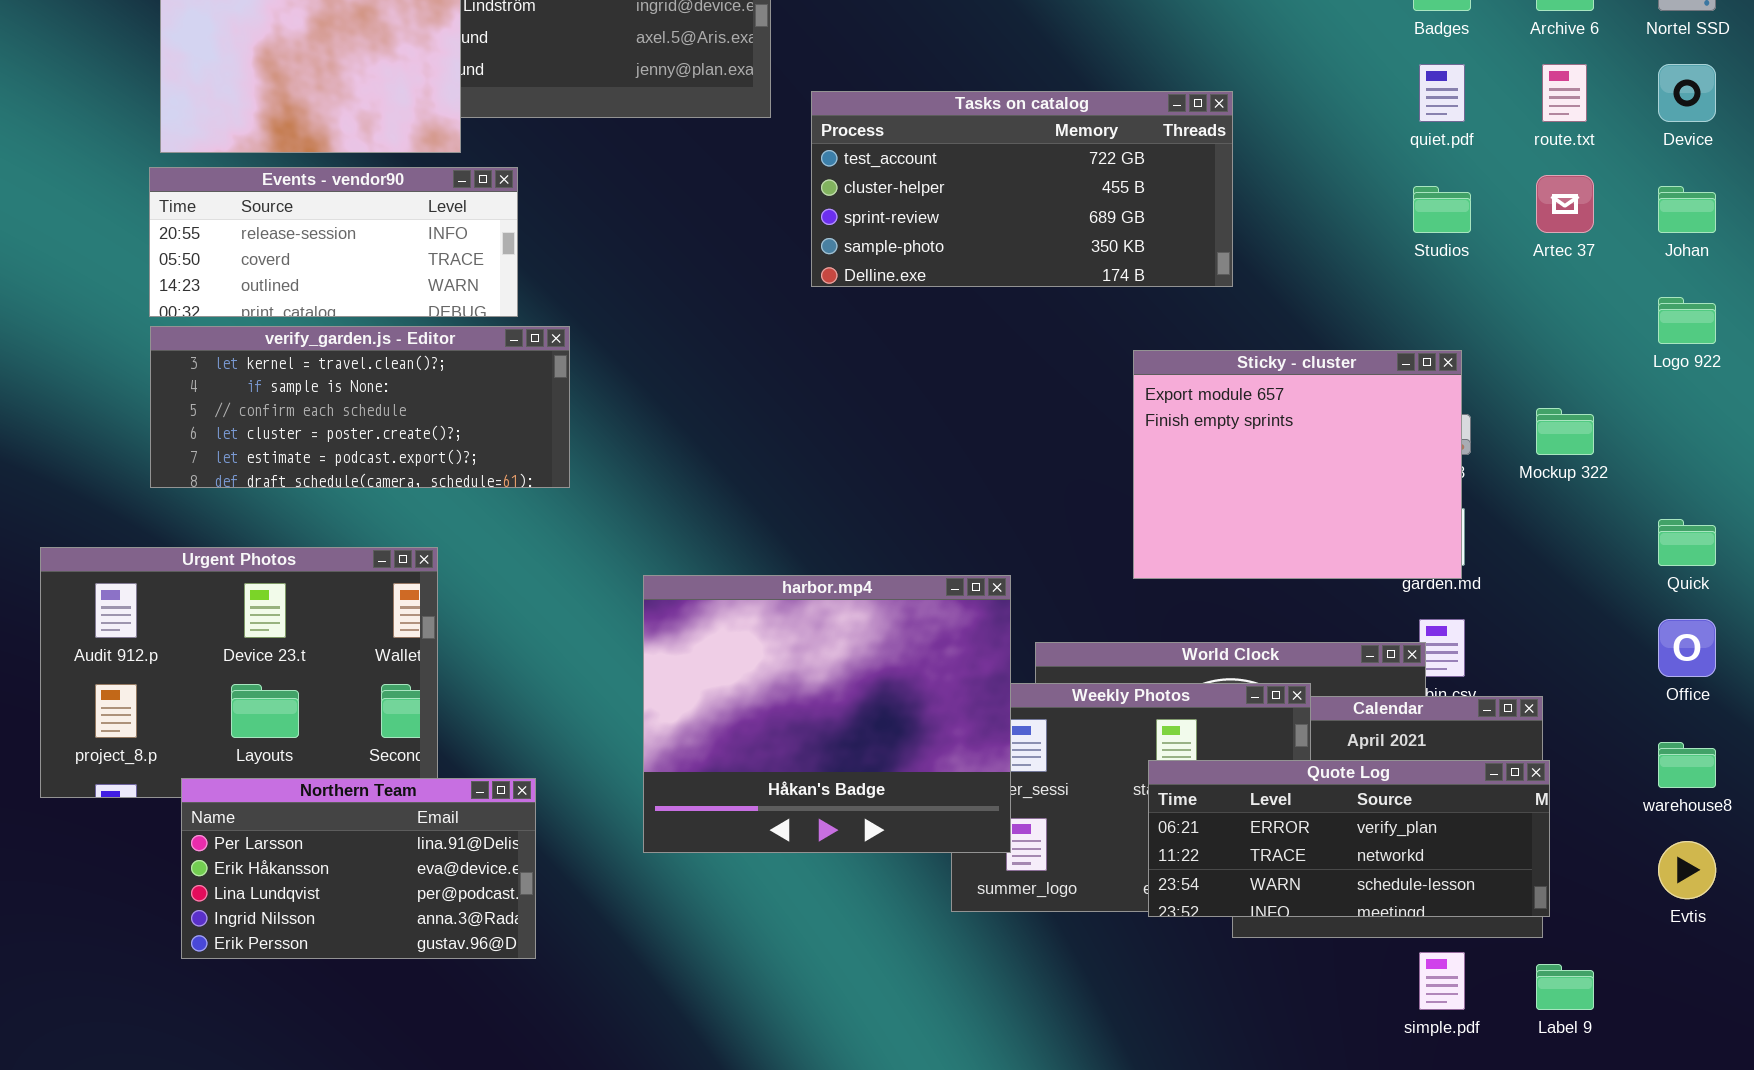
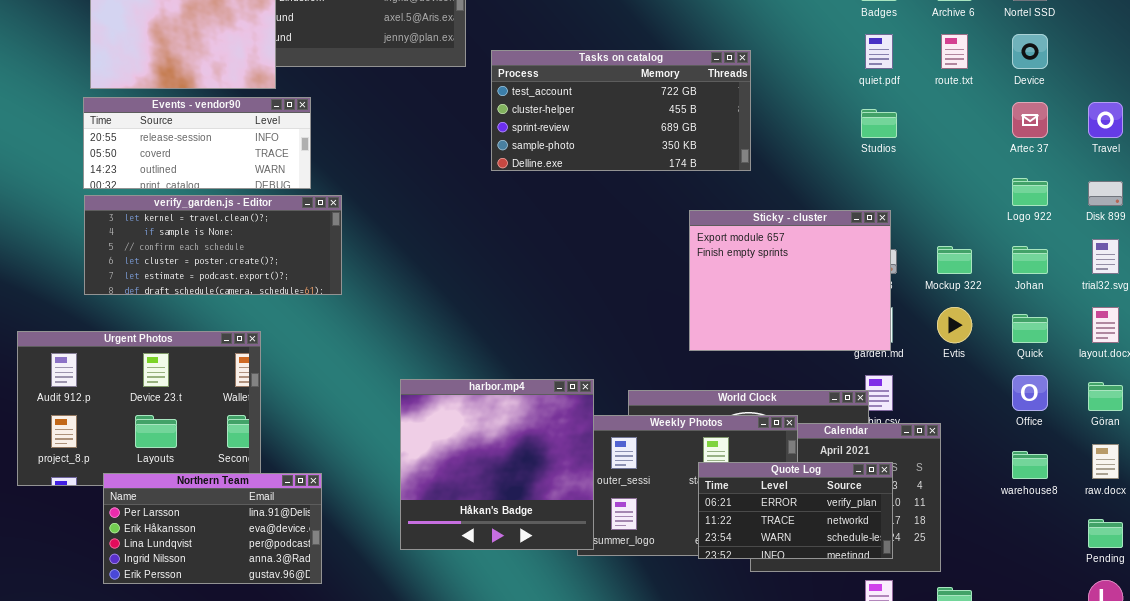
Artec 37: [1536,175,1594,233] -> [1012,102,1048,138], moved
Johan: [1658,186,1716,233] -> [1012,246,1048,274], moved
harbor.mp4: [643,575,1011,853] -> [400,379,594,550], moved, resized
Quote Log: [1148,760,1550,917] -> [698,462,893,559], resized
Evtis: [1658,841,1716,899] -> [937,307,972,343], moved

